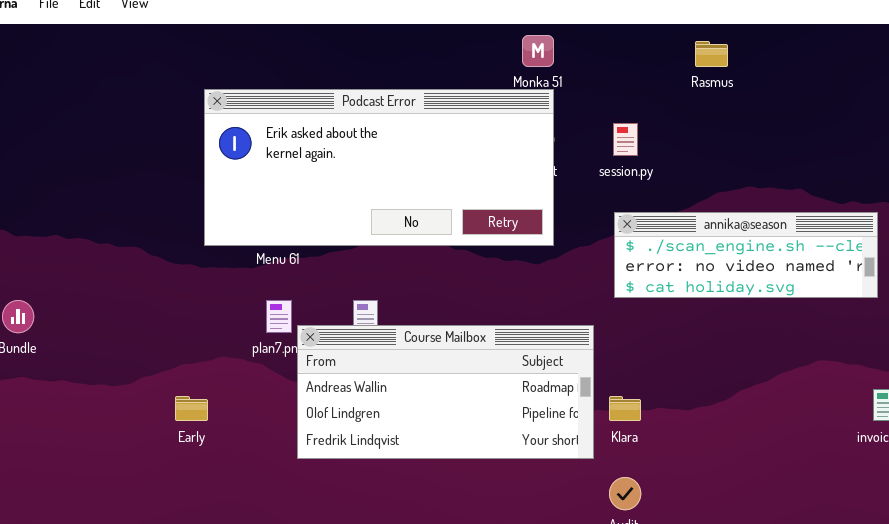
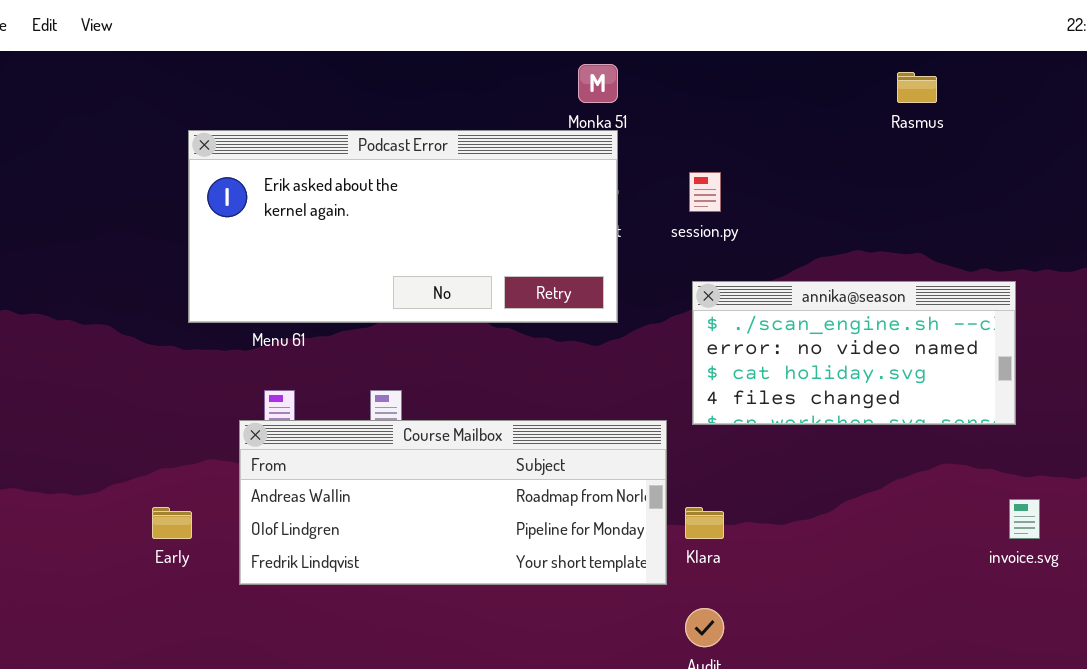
Rasmus: [695,41,728,67] -> [897,72,937,103], moved
annika@season: [614,212,878,298] -> [692,281,1016,425], resized
Course Mailbox: [297,325,594,459] -> [239,420,667,585], resized

